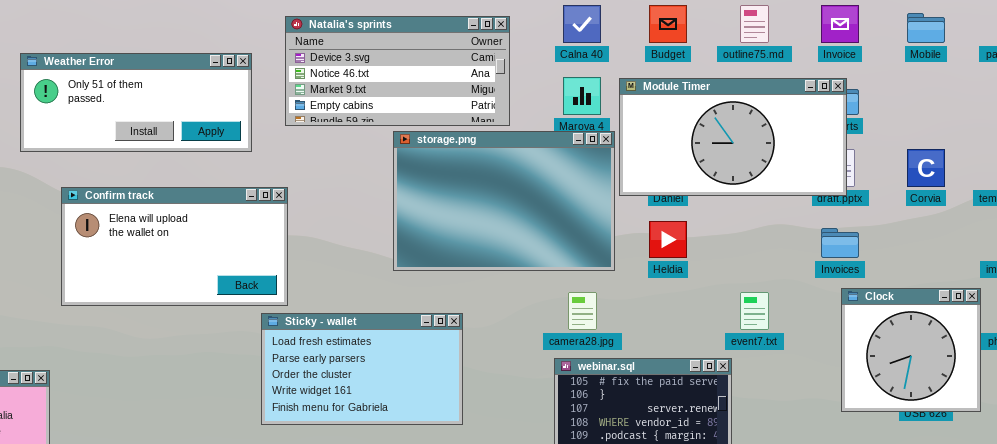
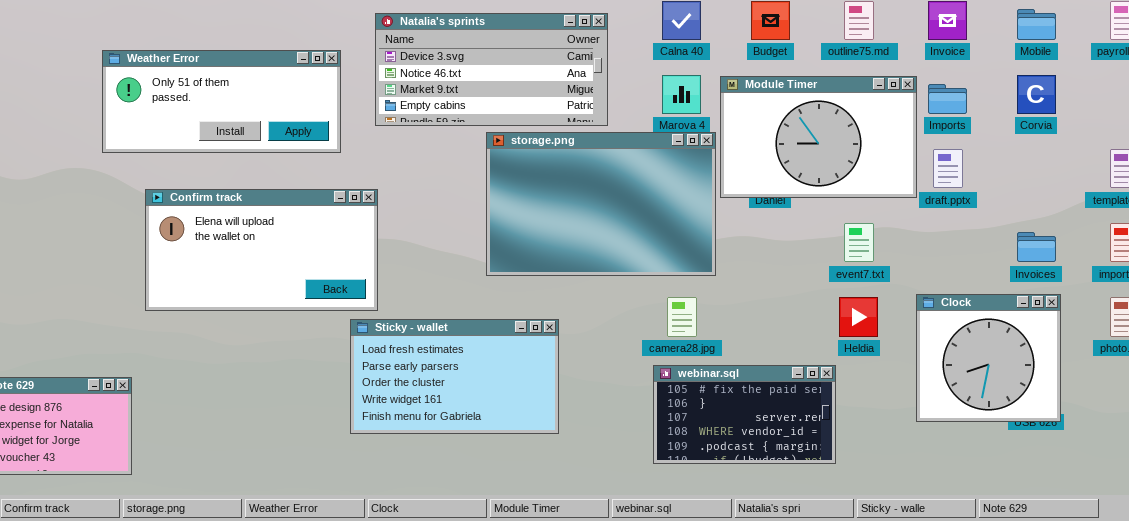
Module Timer: [619,78,847,196] -> [720,76,917,198], resized
Corvia: [907,149,945,187] -> [1017,75,1056,114], moved
Heldia: [649,221,687,258] -> [839,297,878,337], moved
Invoices: [821,228,859,258] -> [1017,232,1056,262], moved
Clock: [841,288,981,412] -> [916,294,1061,422], moved
event7.txt: [740,292,769,330] -> [844,223,874,262], moved

